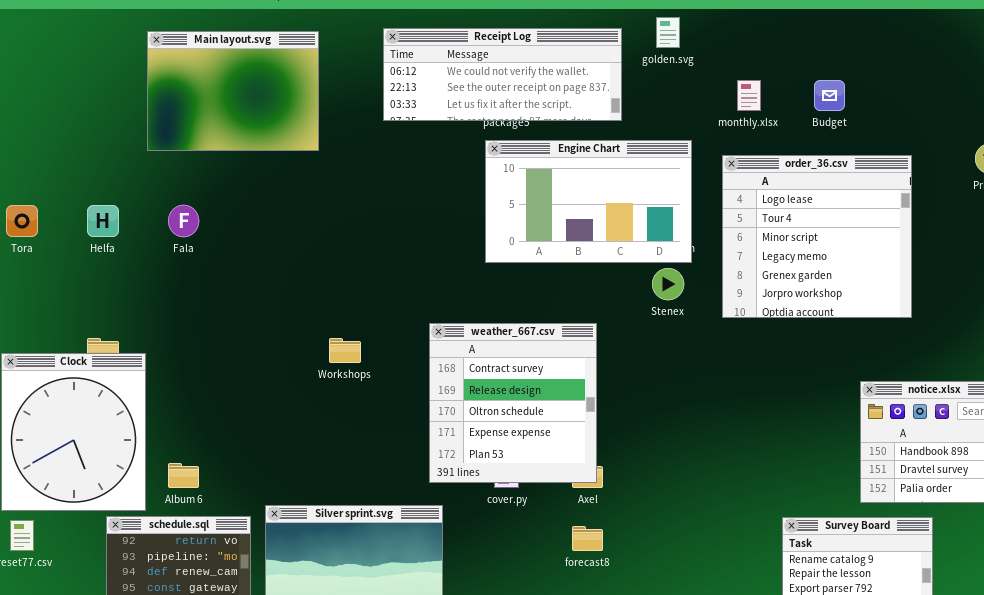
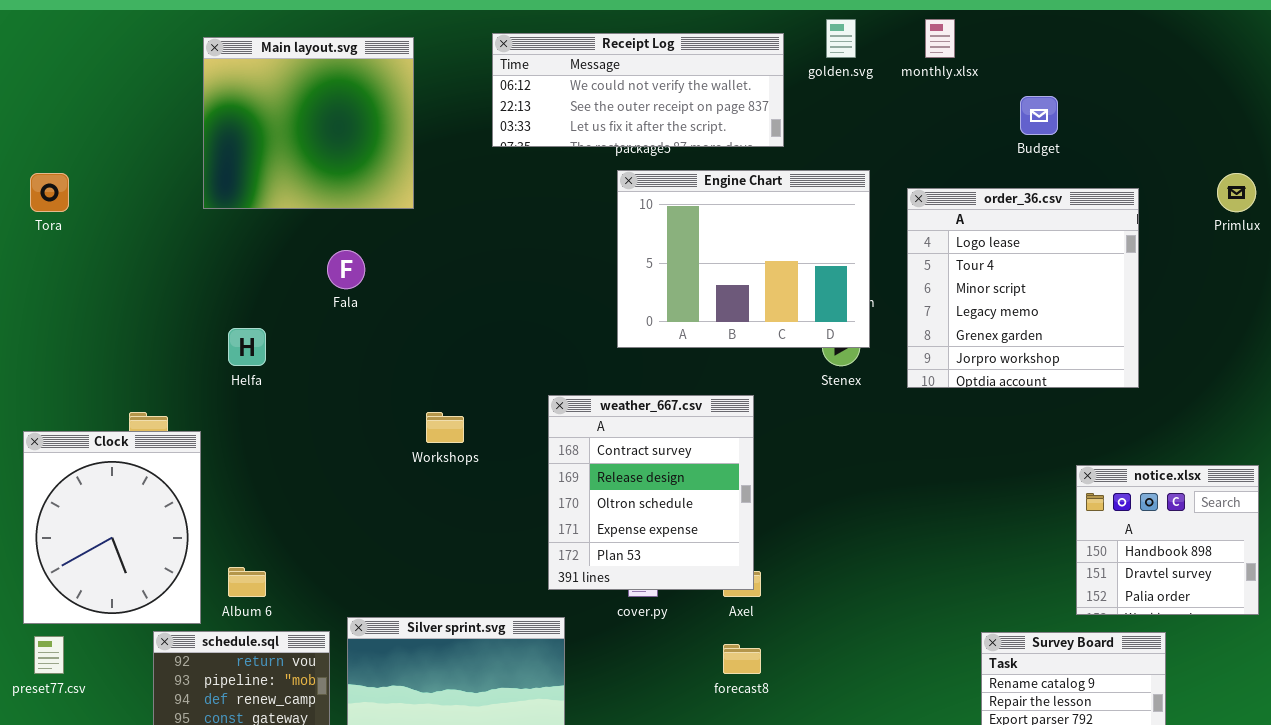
Main layout.svg: [147,31,319,151] -> [203,37,414,209], resized
monthly.xlsx: [737,80,761,111] -> [925,19,955,58], moved
Engine Chart: [485,140,692,263] -> [617,170,870,348], resized
Tora: [6,205,38,237] -> [30,173,69,212], moved
Helfa: [87,205,119,237] -> [228,328,266,366], moved
Fala: [168,205,199,237] -> [327,250,365,289], moved

